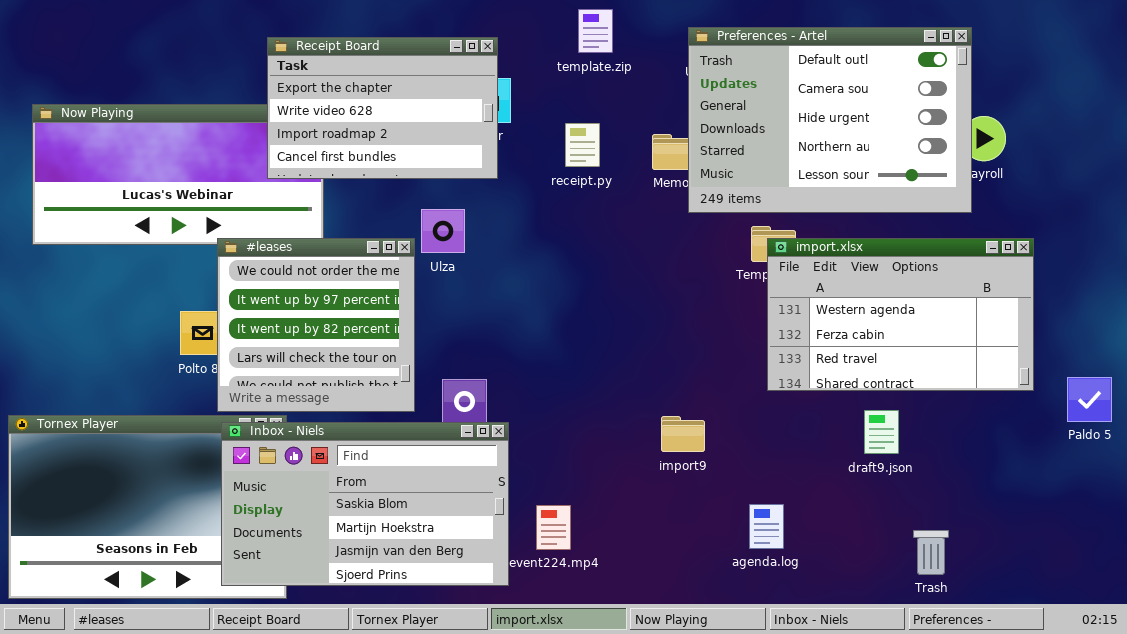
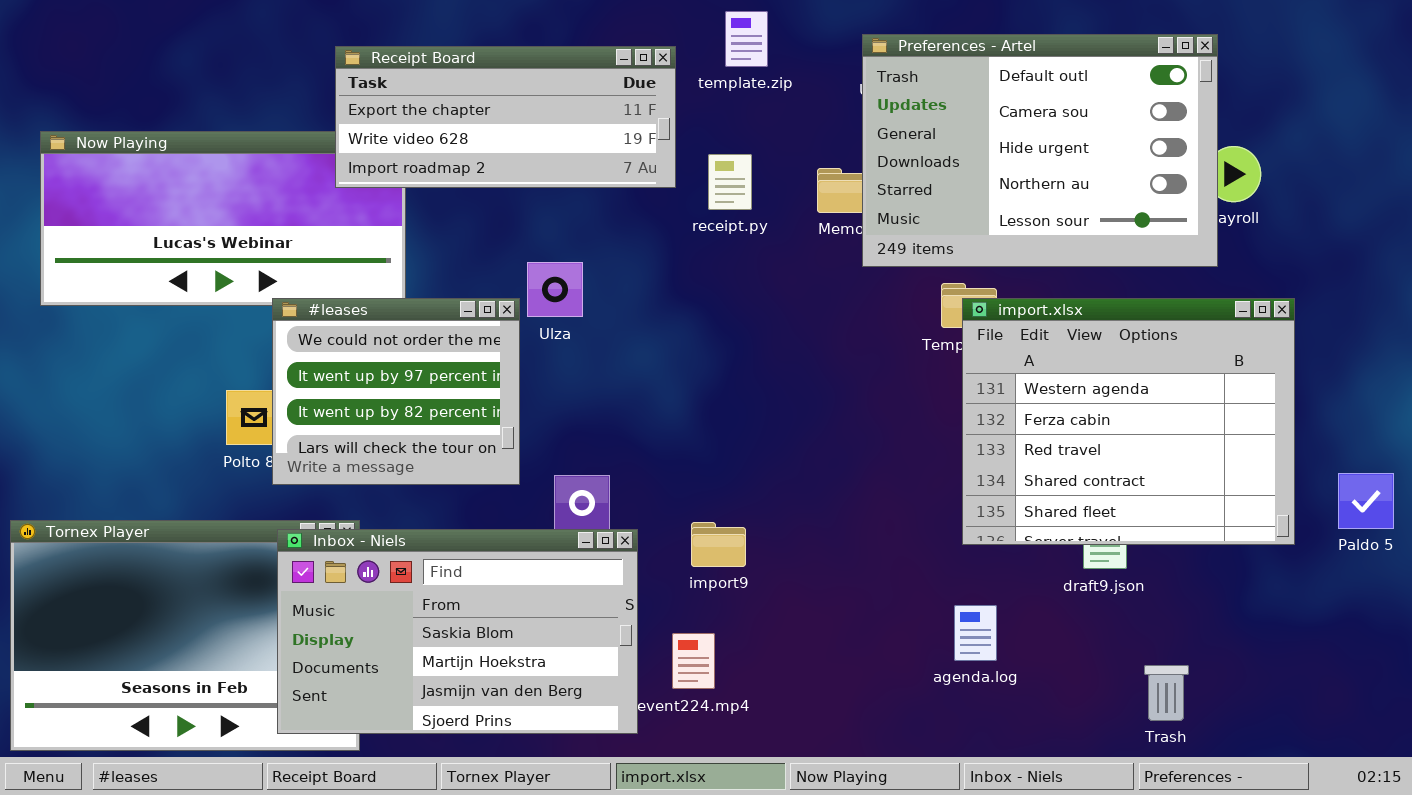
Receipt Board: [267,37,498,179] -> [335,46,676,188], resized
#leases: [217,238,415,412] -> [272,298,520,485], resized
import.xlsx: [767,238,1034,391] -> [962,298,1295,545], resized
import9: [661,416,705,452] -> [691,522,746,567], moved
agenda.log: [749,504,784,549] -> [954,605,997,661], moved

